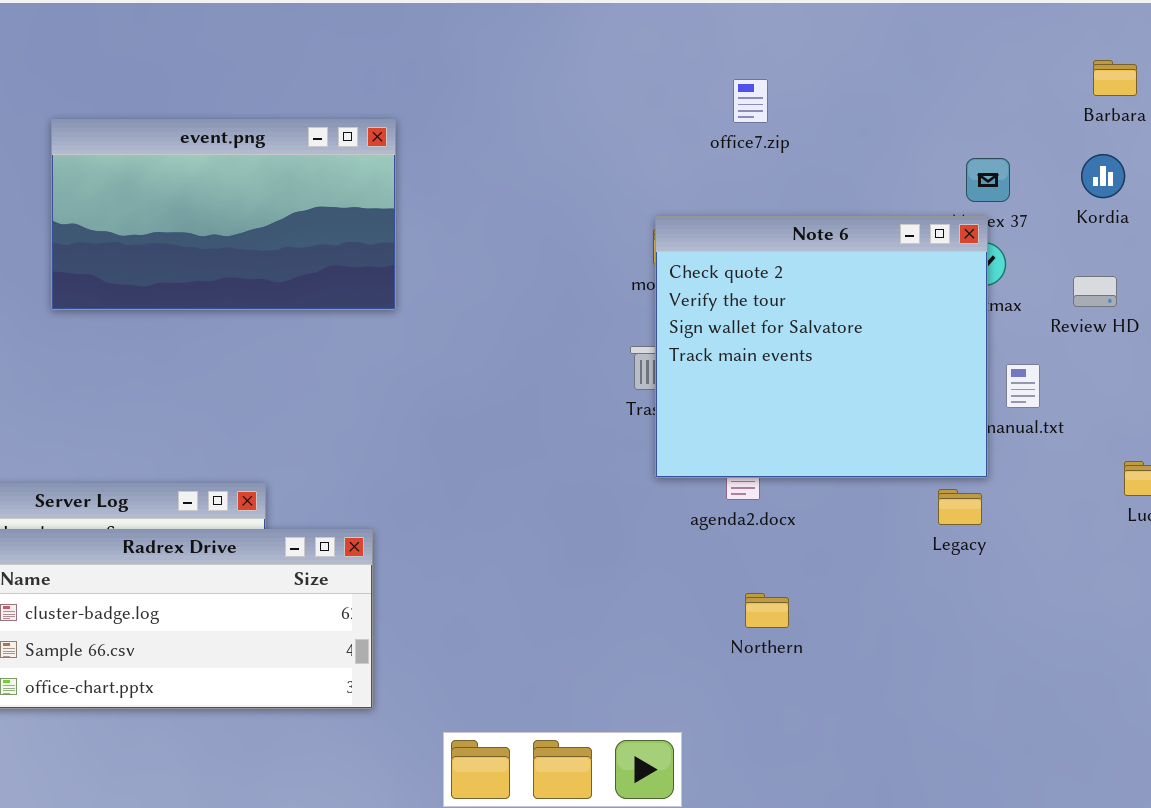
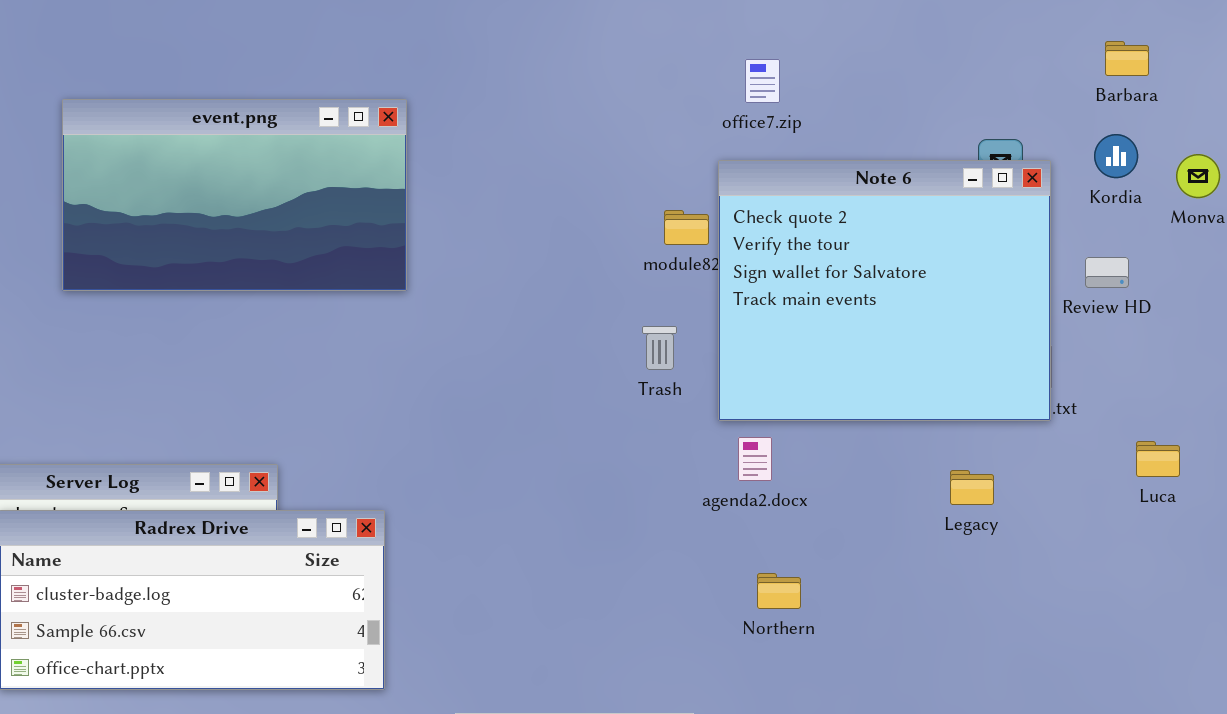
Note 6: [655,216,988,478] -> [718,160,1051,421], moved

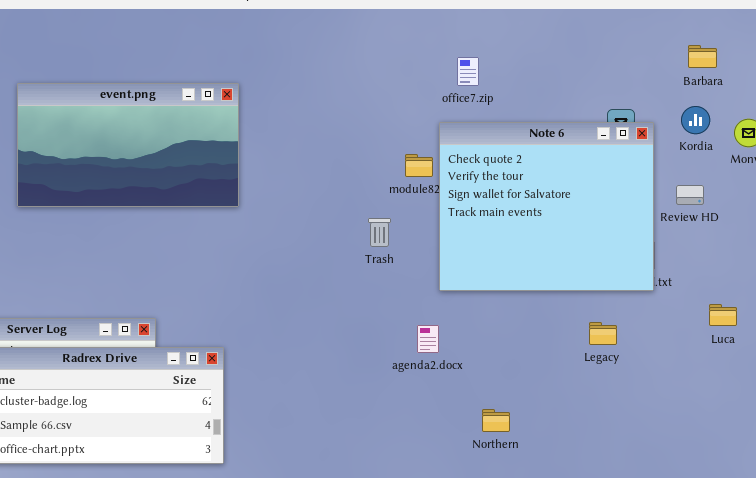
Trash: [642,326,677,370] -> [368,218,391,247], moved
agenda2.docx: [738,437,772,481] -> [417,325,439,353], moved
Northern: [757,573,801,609] -> [482,409,510,432], moved

